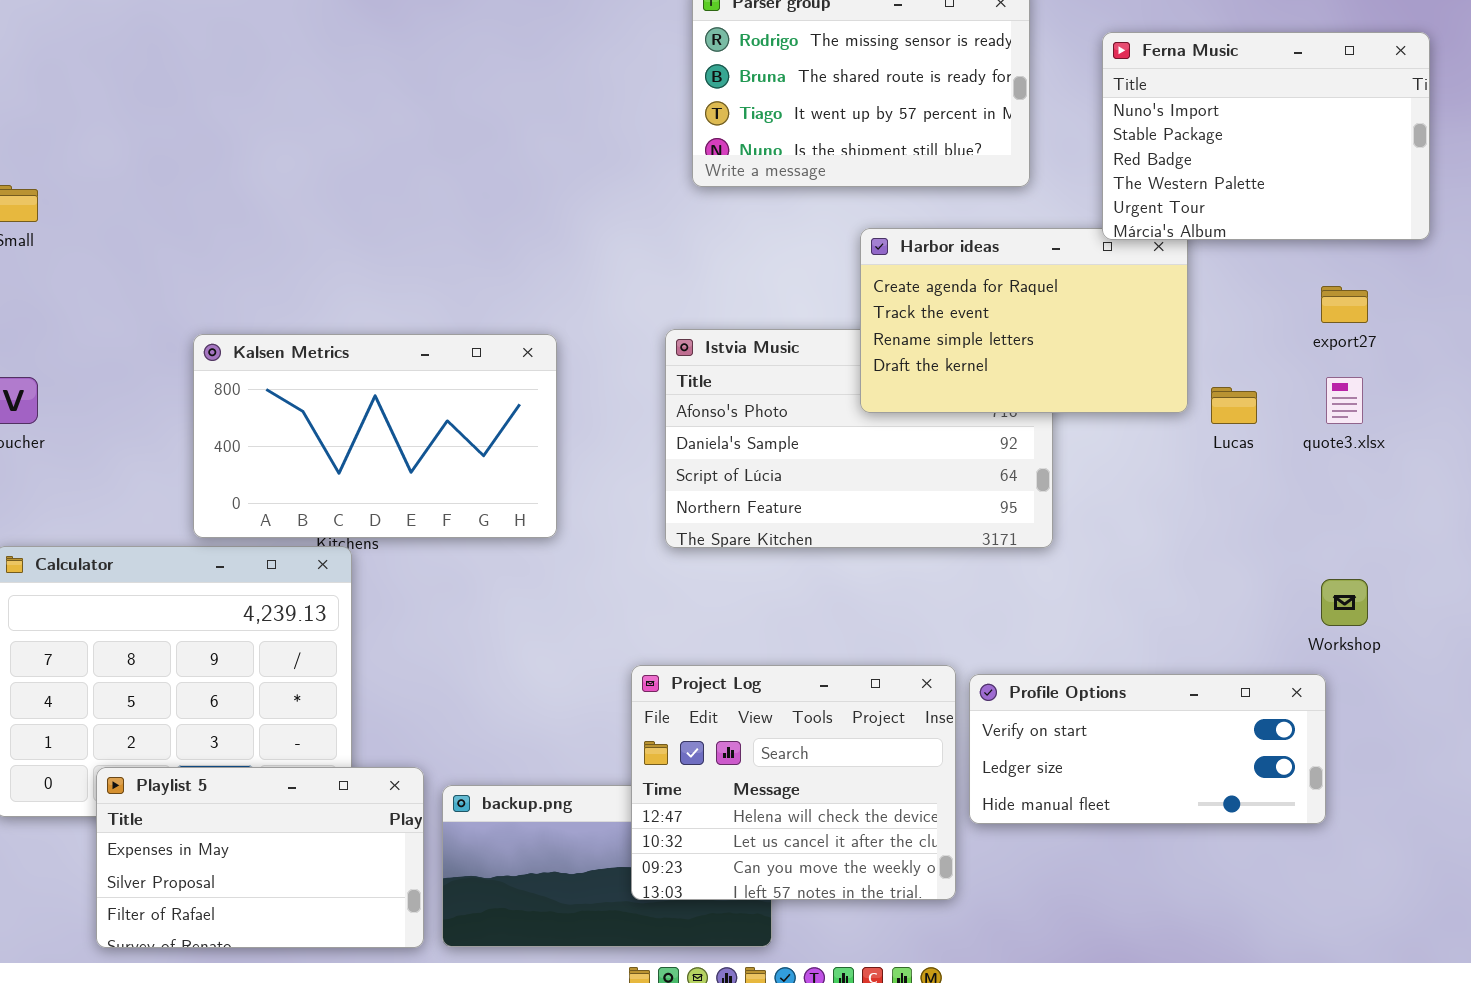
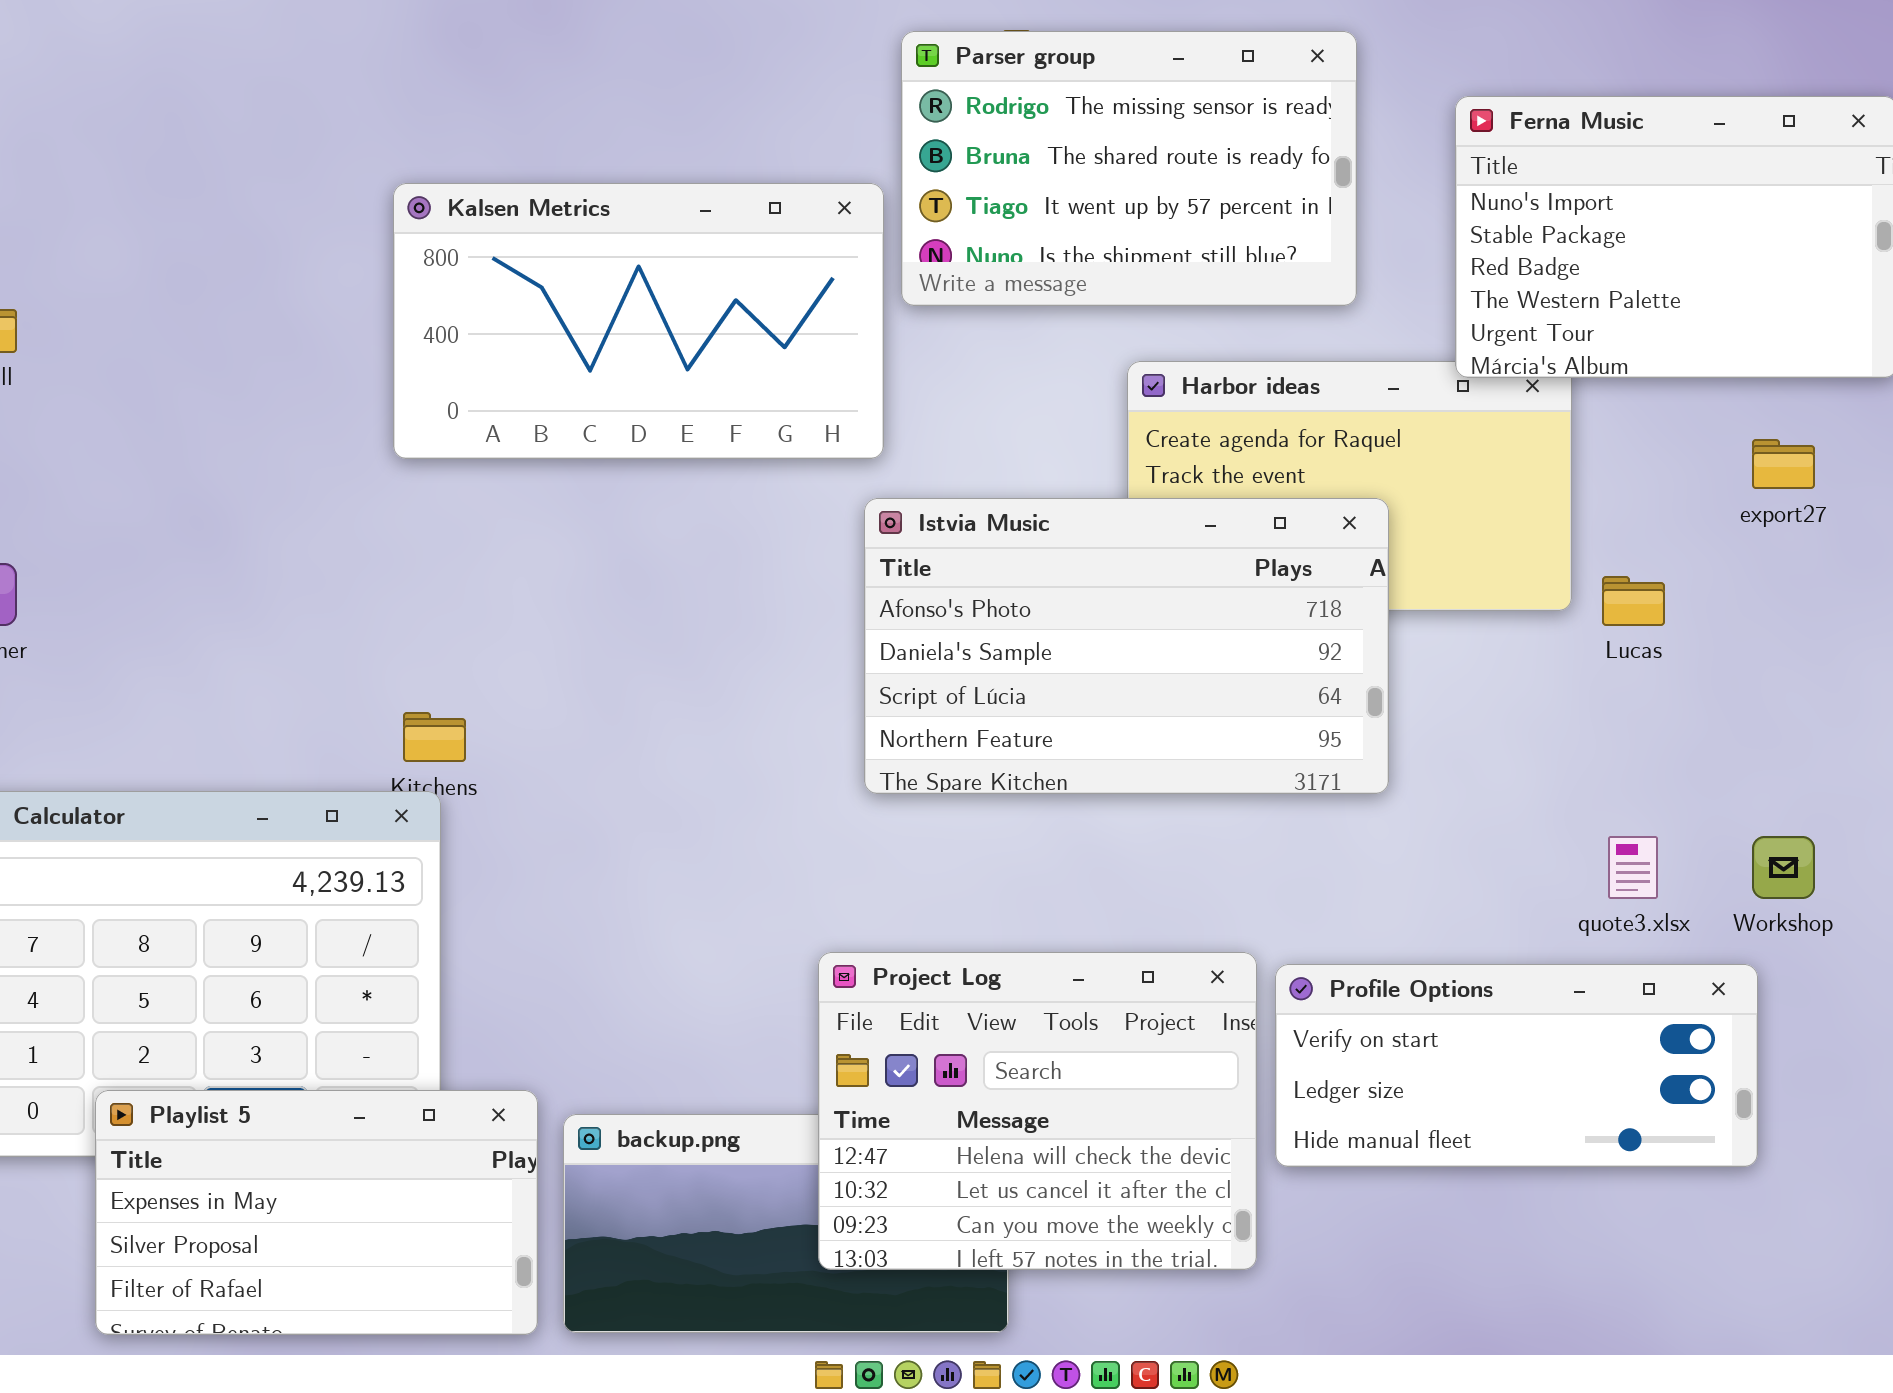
Istvia Music: [665,329,1053,548] -> [864,498,1389,794], raised
Kalsen Metrics: [193,334,557,538] -> [393,183,884,459], moved
quote3.xlsx: [1326,377,1363,424] -> [1608,836,1658,899], moved

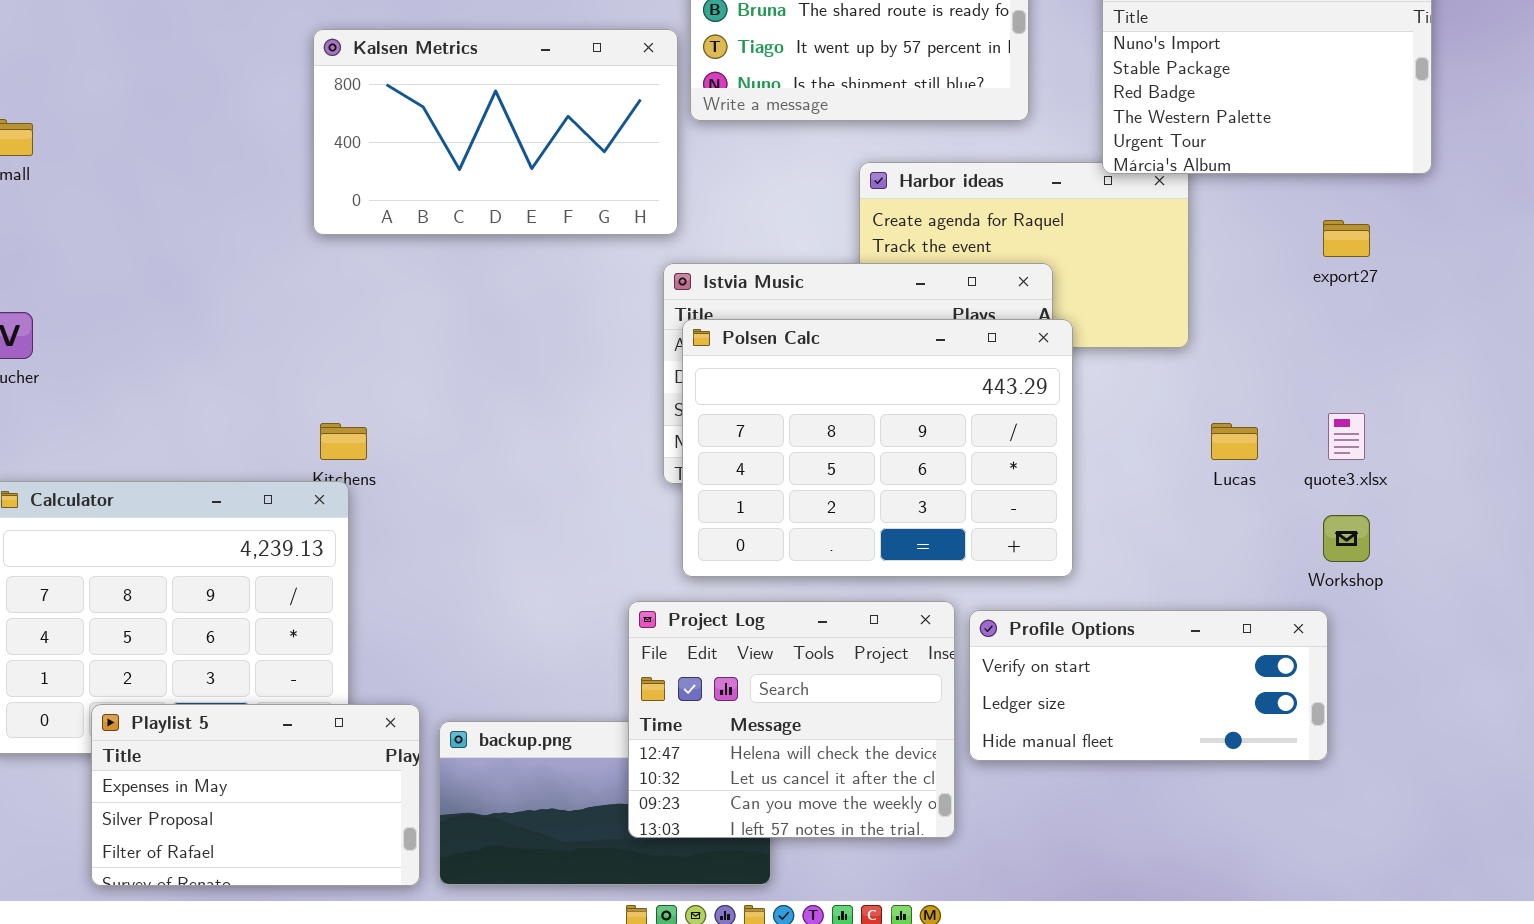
Polsen Calc: none -> [682,319,1073,577], opened
Lucas: [1602,576,1665,626] -> [1211,423,1258,460], moved
quote3.xlsx: [1608,836,1658,899] -> [1328,413,1365,460], moved

